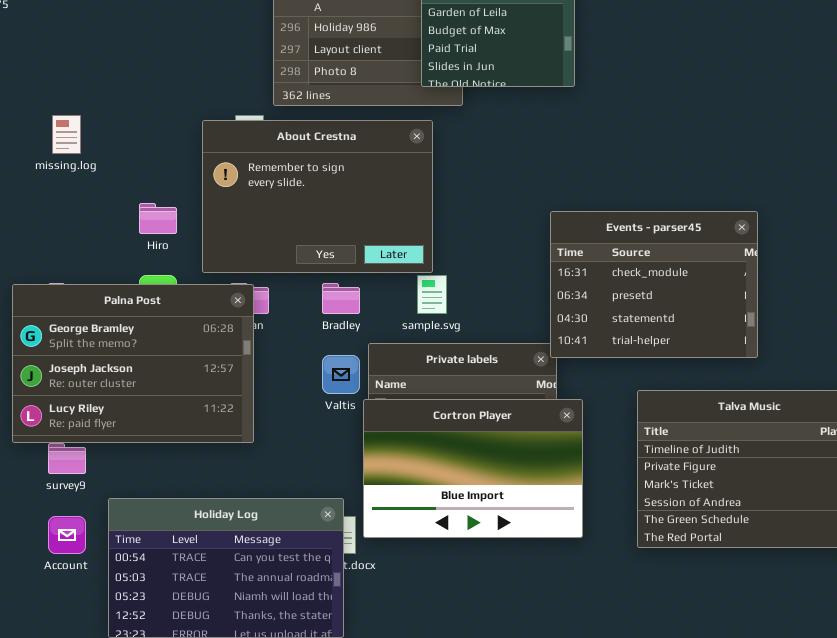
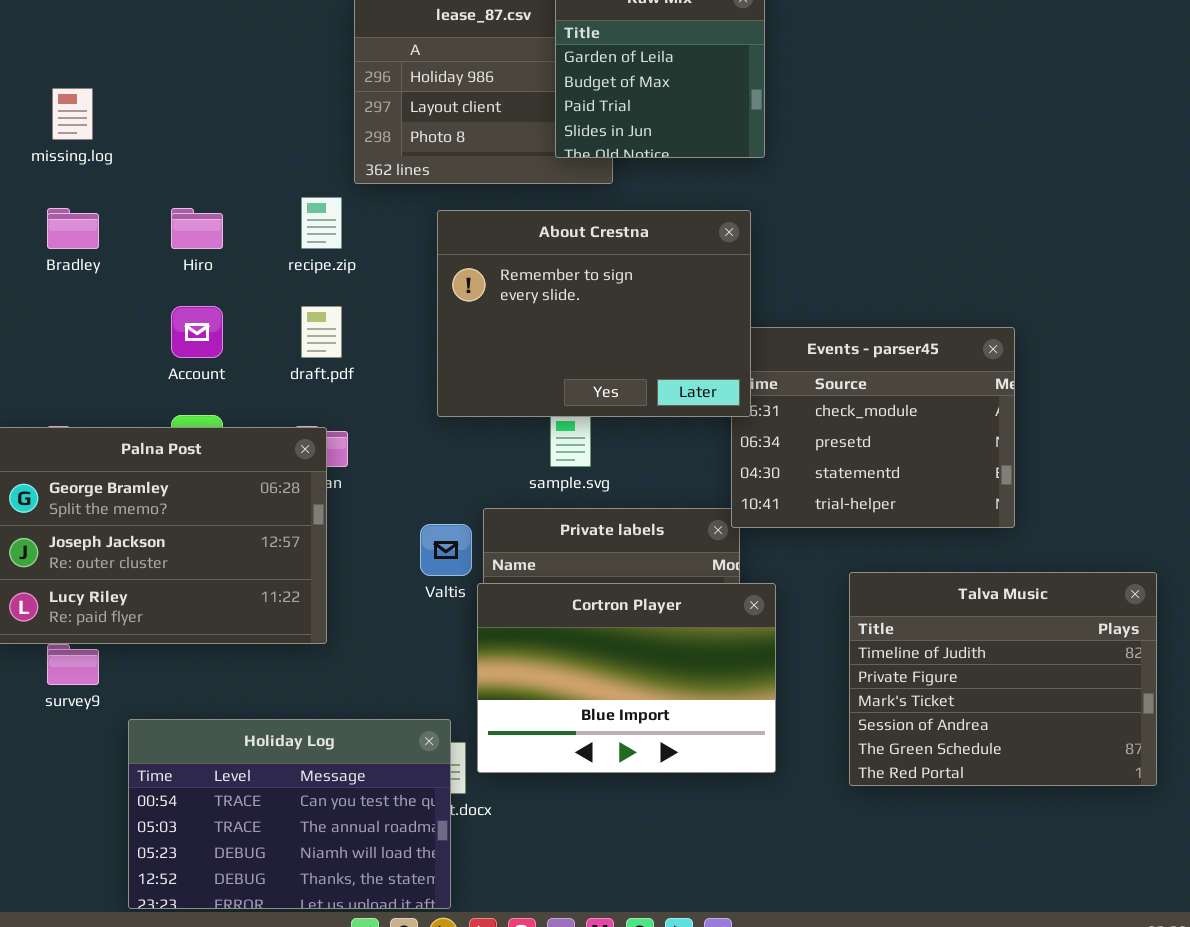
missing.log: [52,115,81,154] -> [52,88,93,140], moved
About Crestna: [202,120,433,273] -> [437,210,751,417], moved
Hiro: [139,203,177,234] -> [171,208,223,249], moved
Bradley: [322,283,360,314] -> [47,208,99,249], moved
Account: [48,516,86,554] -> [171,306,223,358], moved

